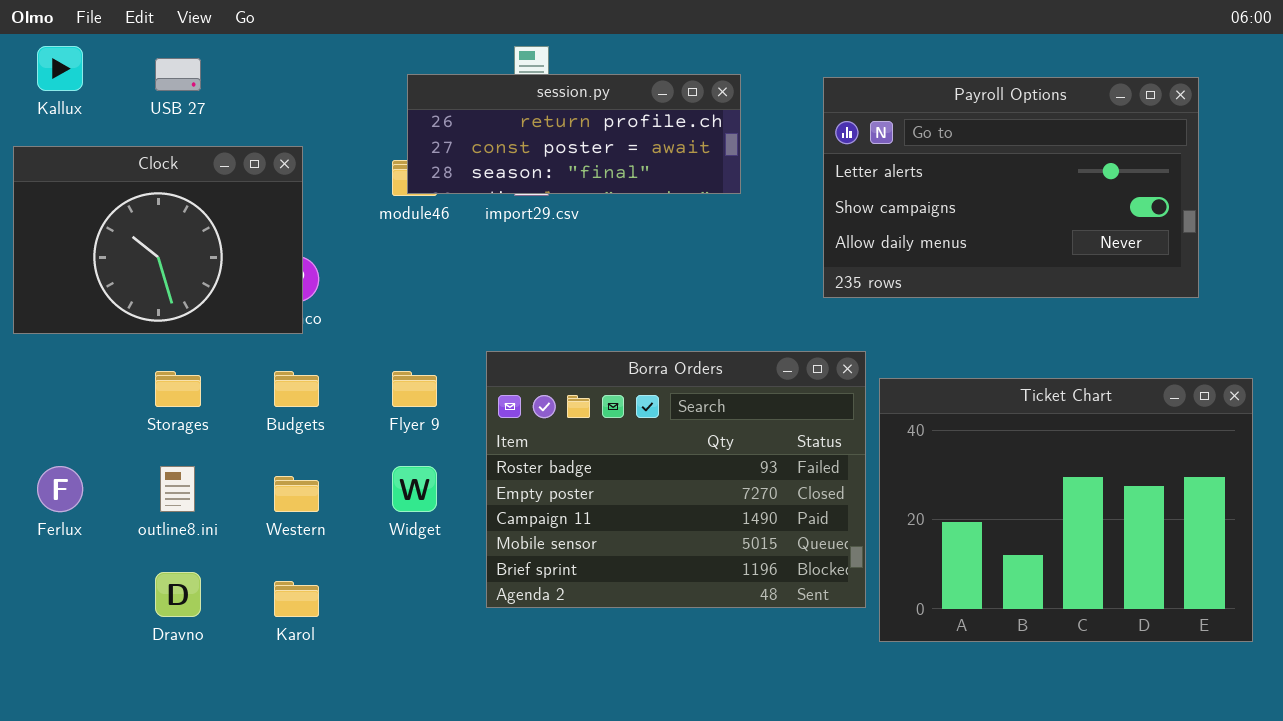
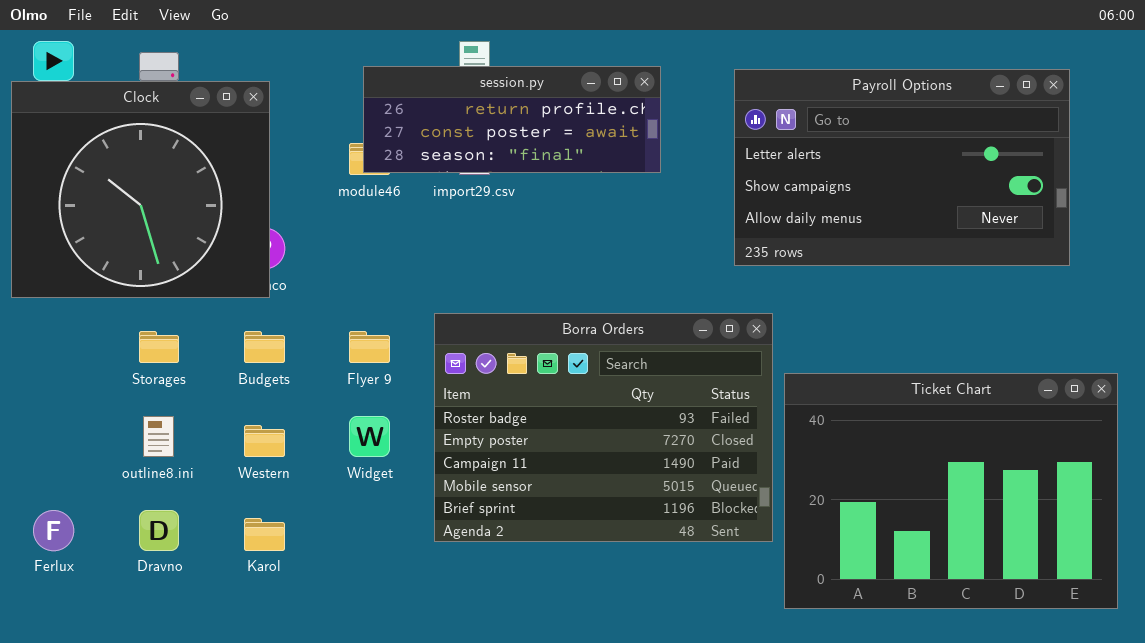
Clock: [13,146,303,334] -> [11,81,270,298], resized
Ticket Chart: [879,378,1253,642] -> [784,373,1118,609], moved
Ferlux: [37,466,83,512] -> [33,510,74,551], moved

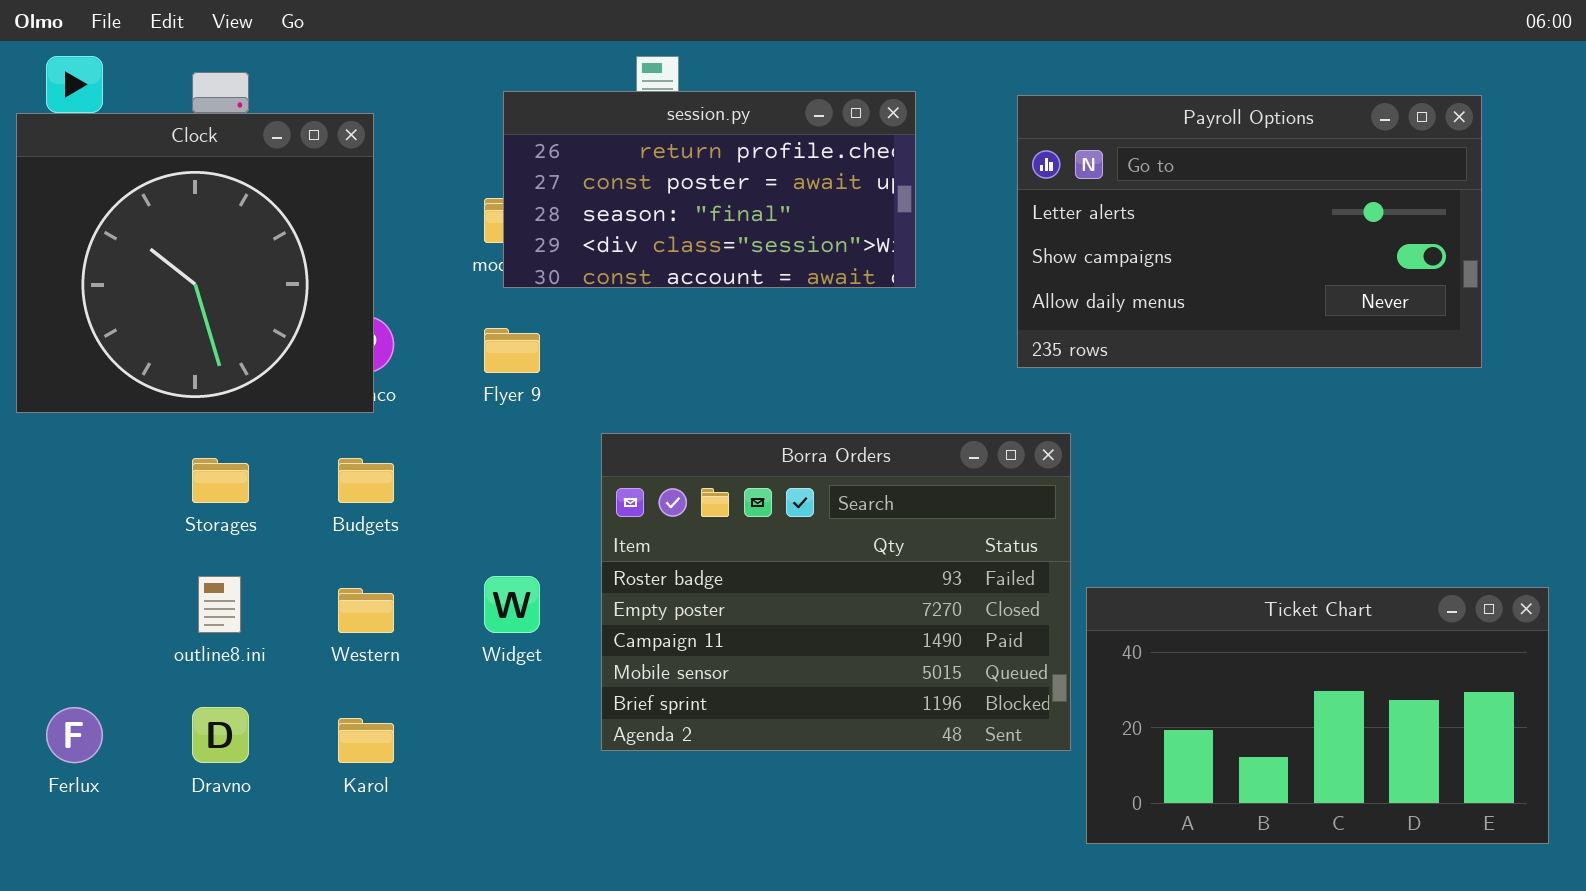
session.py: [363,66,661,173] -> [503,91,916,288], resized
Flyer 9: [349,331,390,363] -> [484,328,540,373], moved
Ticket Chart: [784,373,1118,609] -> [1086,587,1549,844], resized

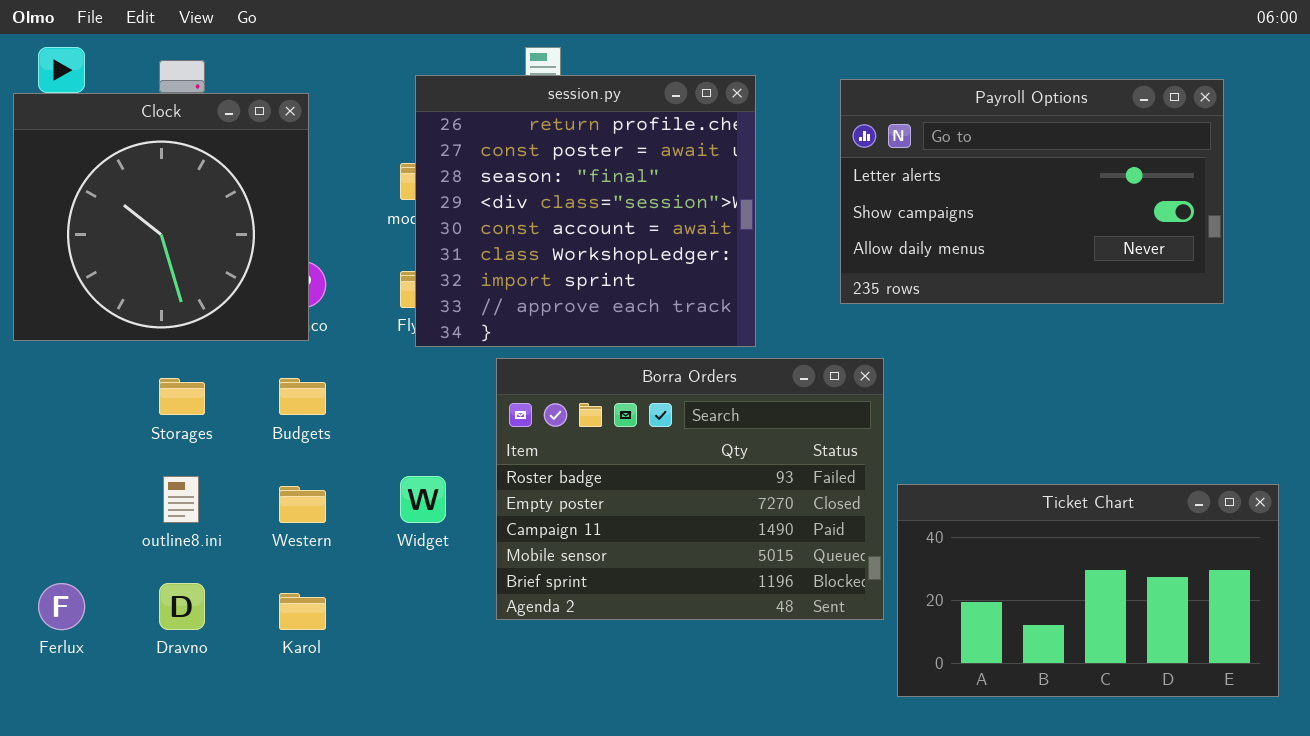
session.py: [503,91,916,288] -> [415,75,756,347], resized

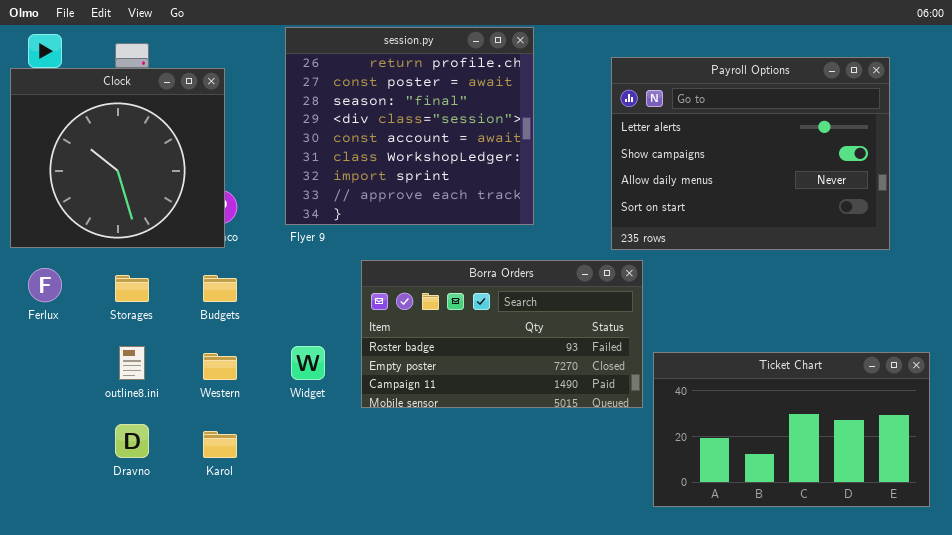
session.py: [415,75,756,347] -> [285,27,534,225], moved
Payroll Options: [840,79,1224,304] -> [611,57,890,250], resized
Borra Orders: [496,358,884,620] -> [361,260,643,408], resized
Ferlux: [38,583,85,630] -> [28,268,62,302], moved

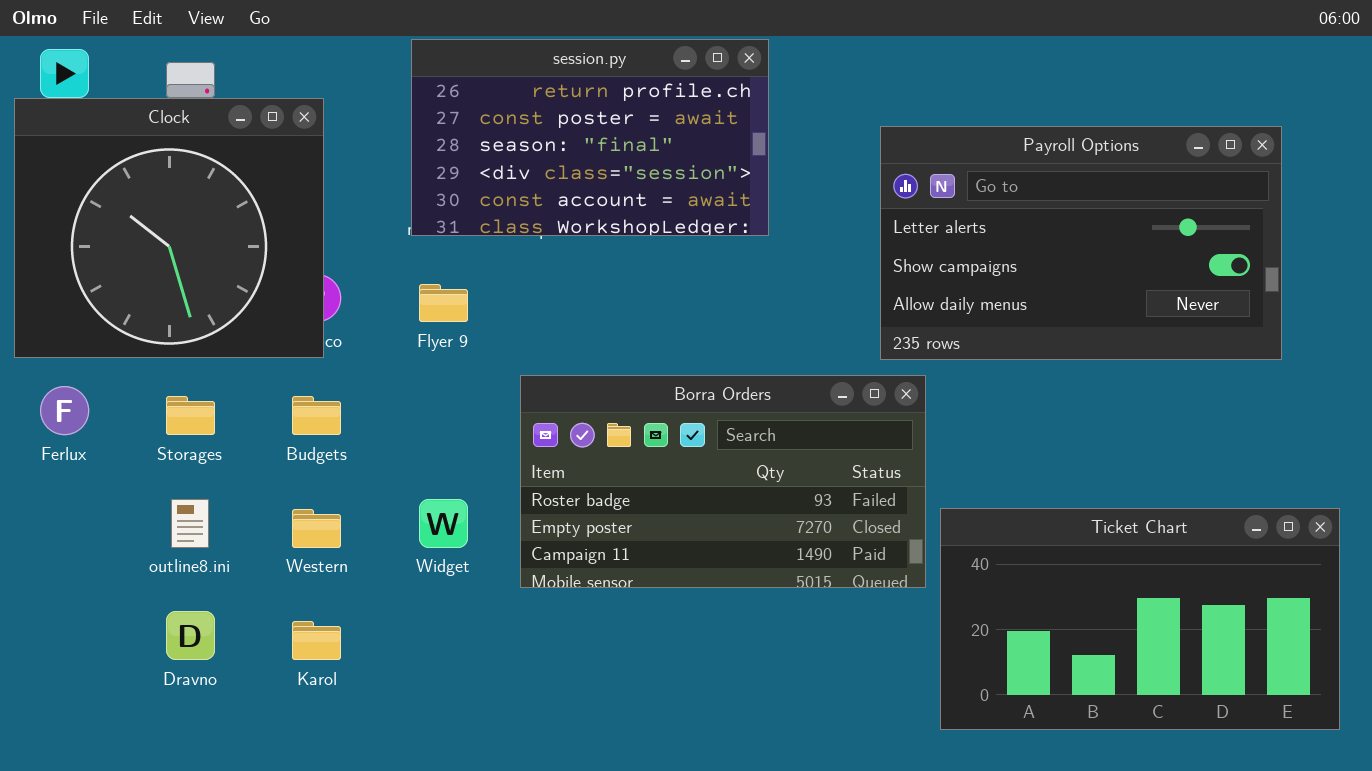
session.py: [285,27,534,225] -> [411,39,769,236], resized
Payroll Options: [611,57,890,250] -> [880,126,1282,360], resized

